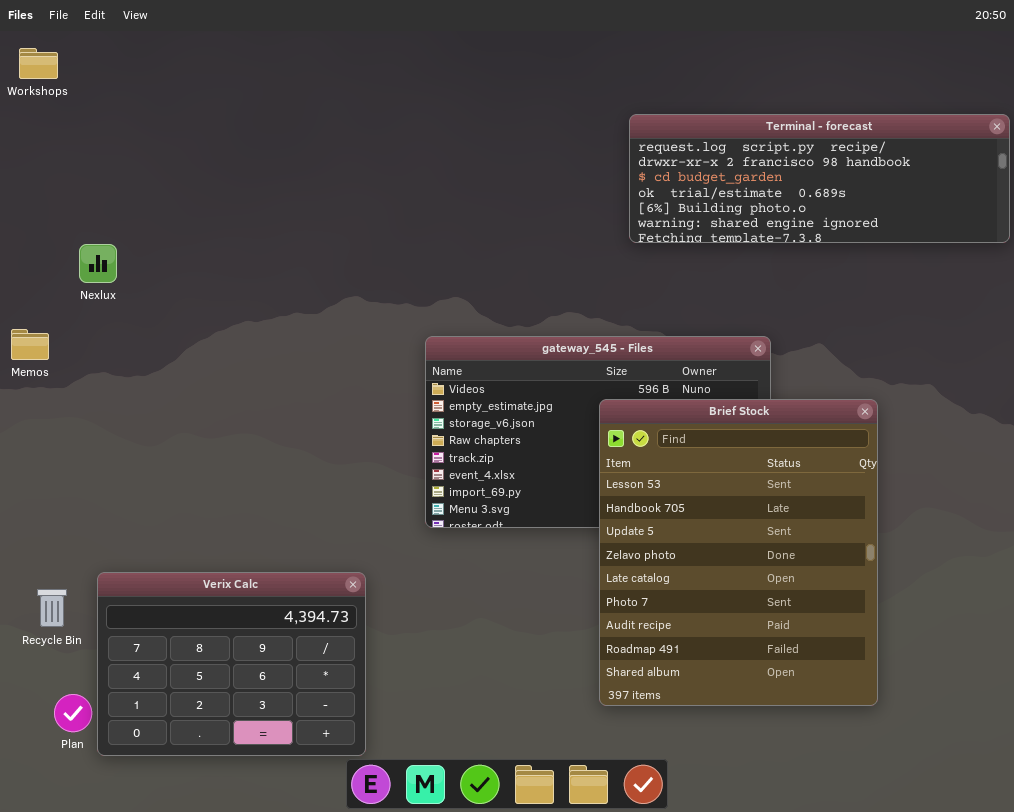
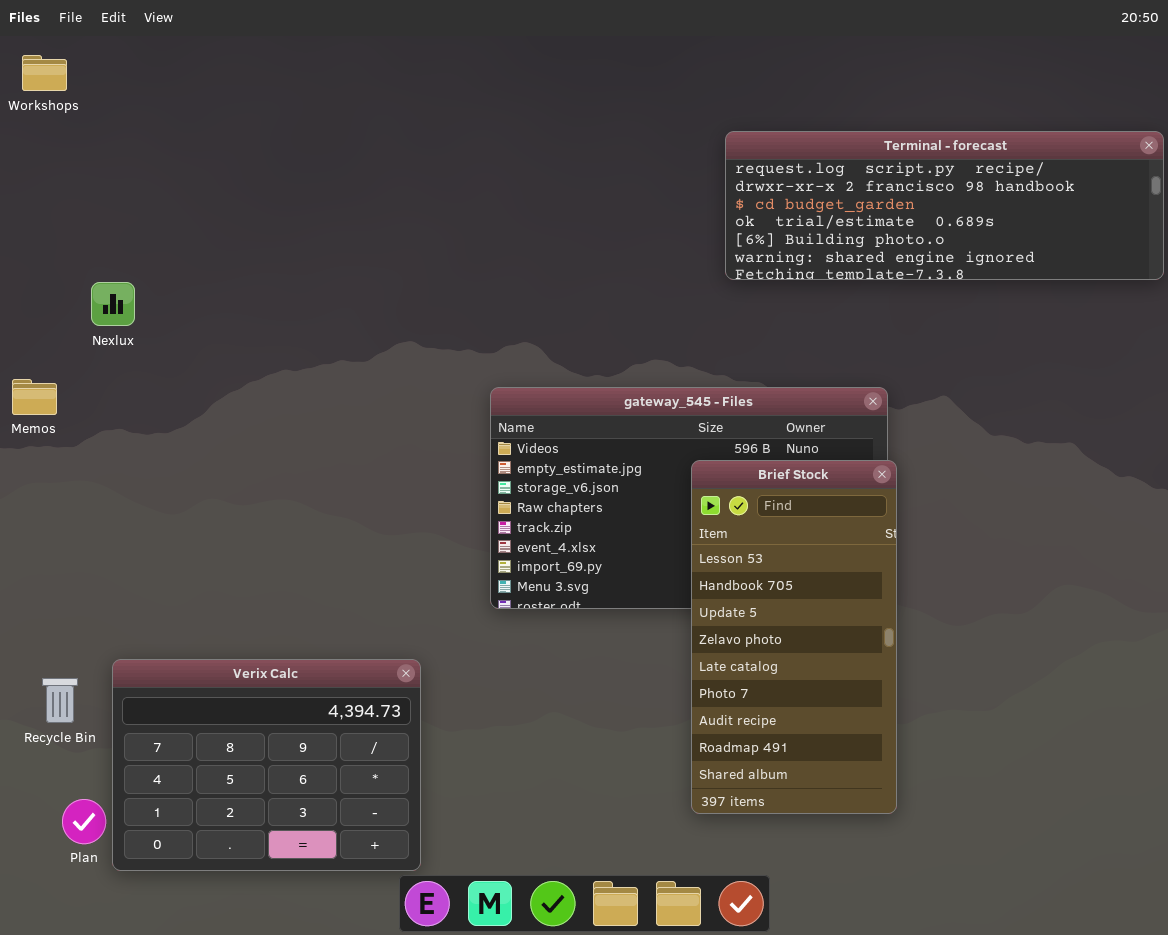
Brief Stock: [599,399,878,706] -> [691,460,897,814], resized

